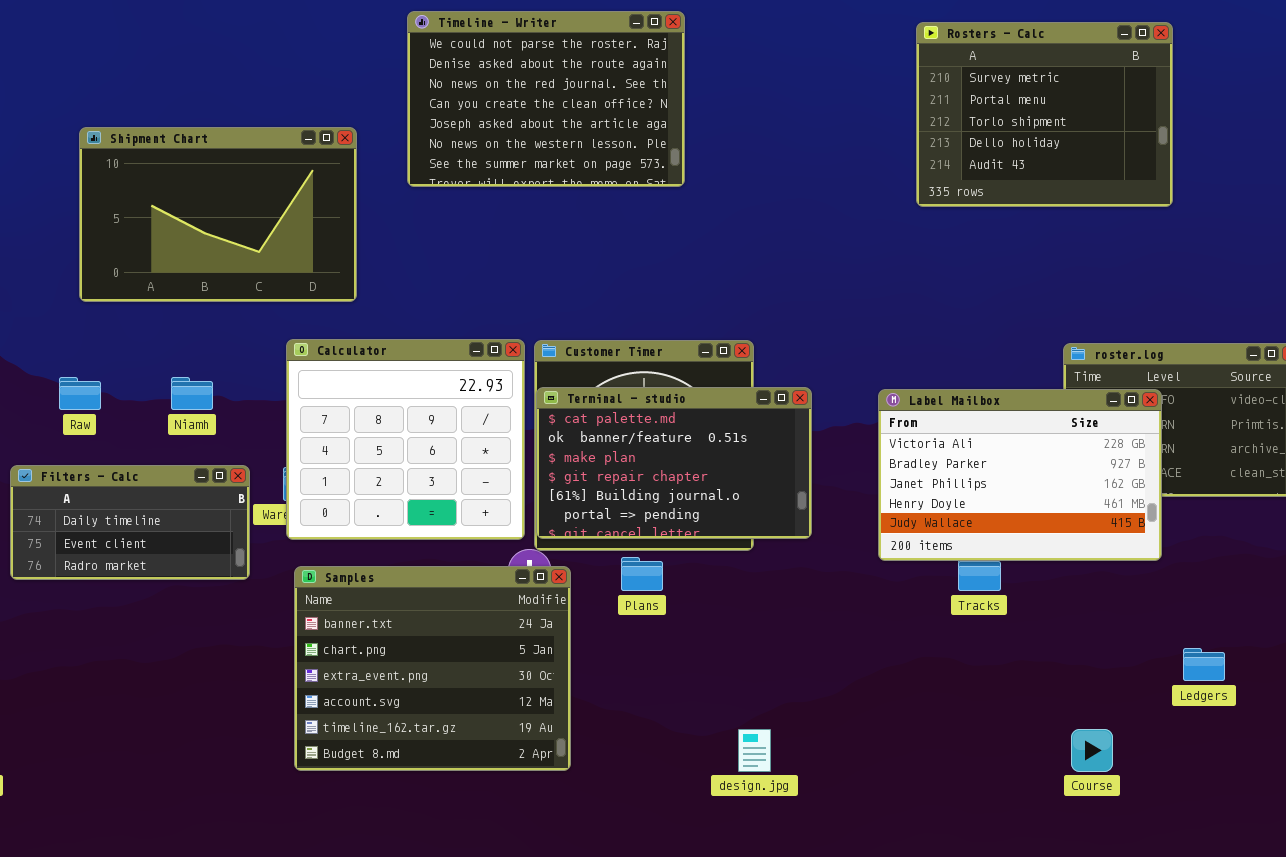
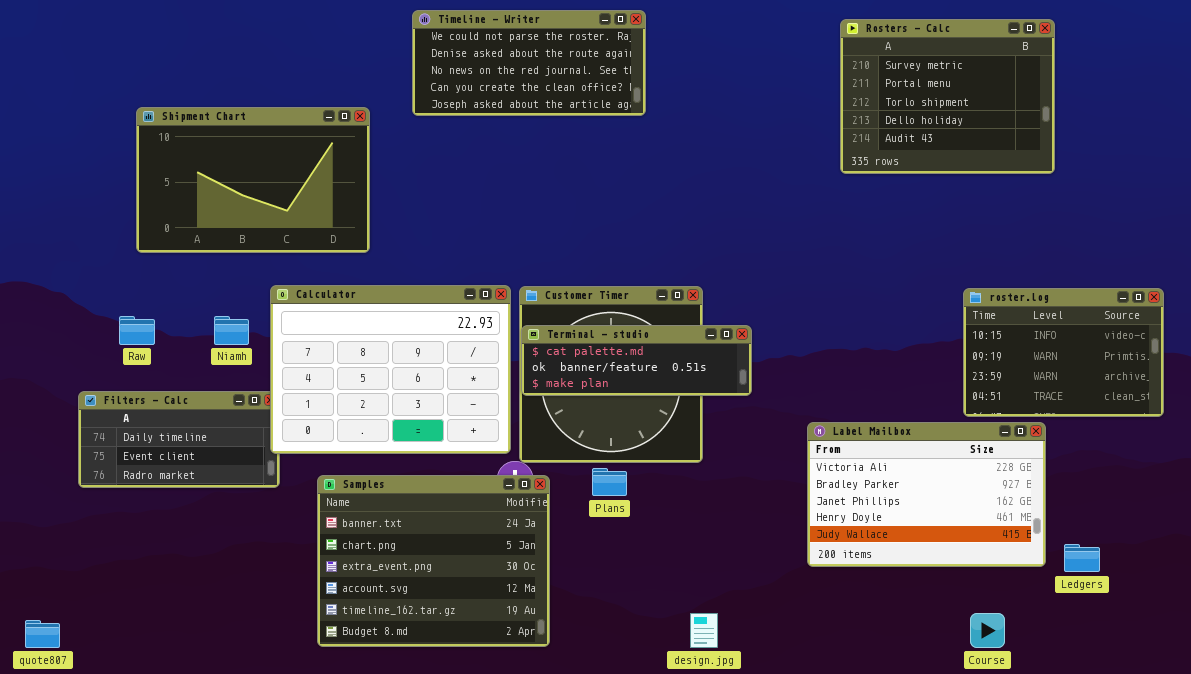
Timeline - Writer: [407,11,685,187] -> [412,10,646,116], resized
Calculator: [286,339,525,540] -> [270,285,511,454], resized
Terminal - studio: [536,387,812,539] -> [521,325,752,396], resized
Label Mailbox: [878,389,1162,561] -> [807,422,1046,567], moved

